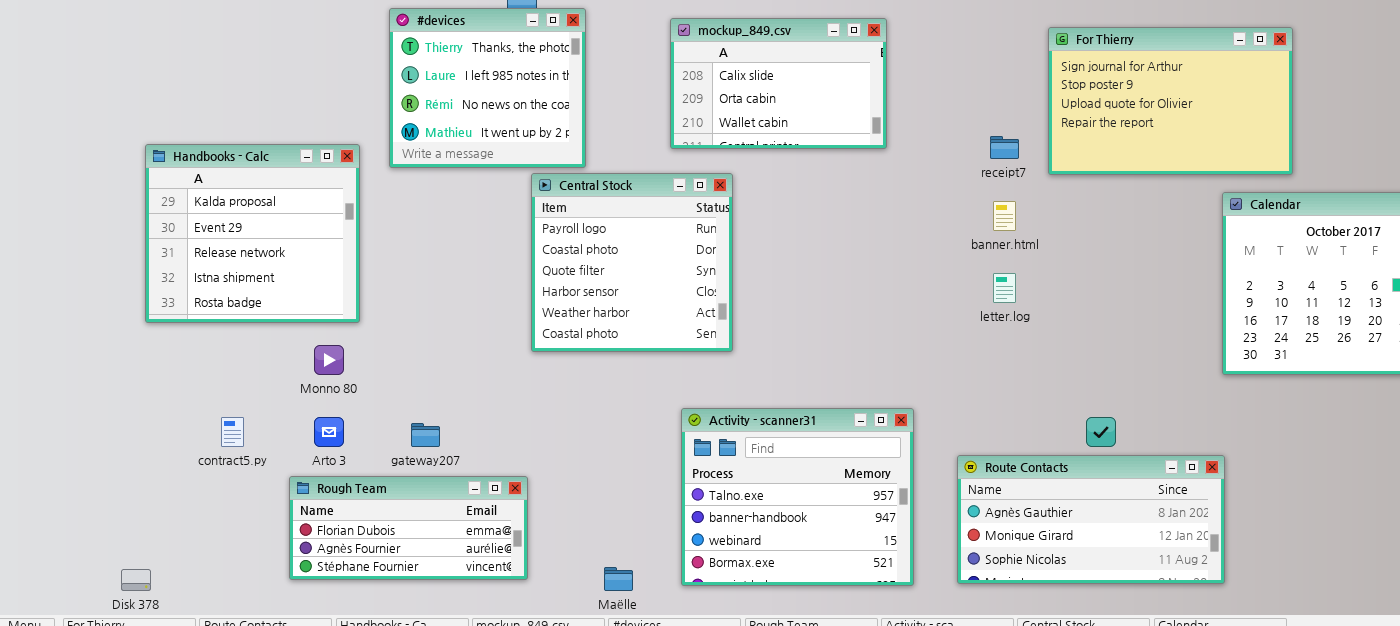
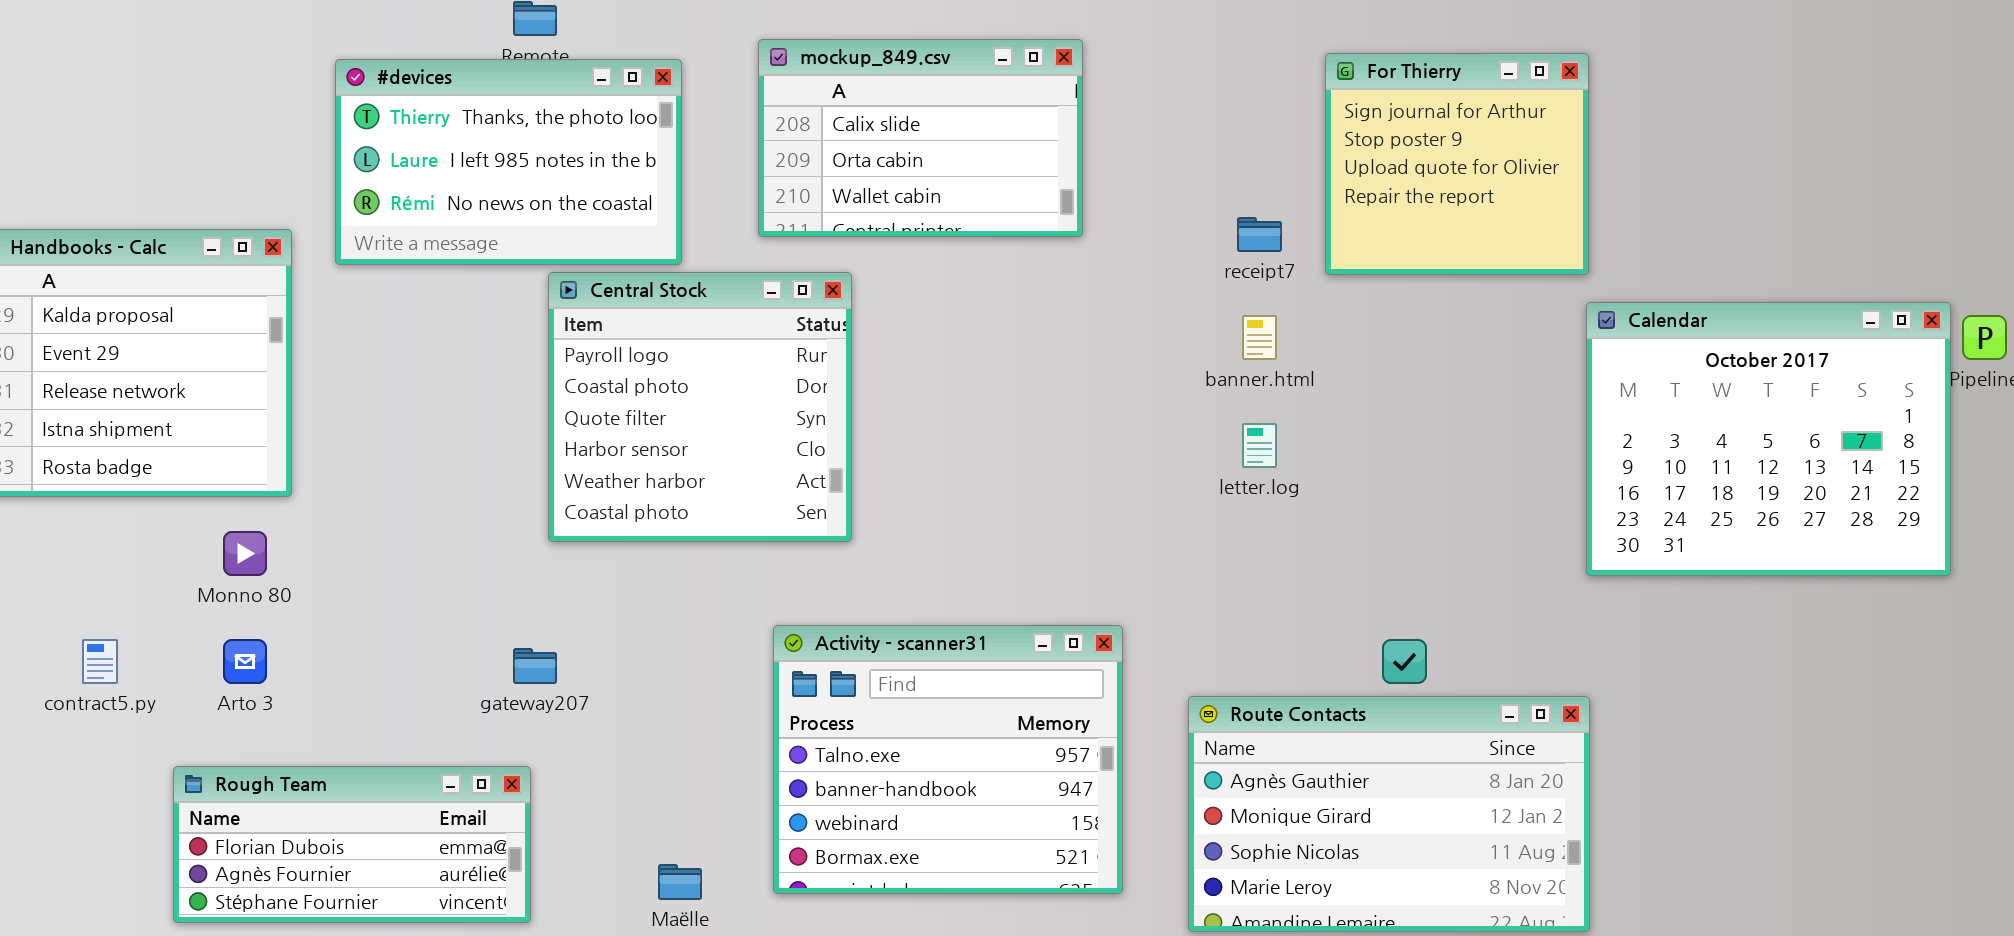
#devices: [389,8,586,168] -> [335,59,682,265], resized
For Thierry: [1048,27,1293,175] -> [1325,53,1589,275], resized
gateway207: [411,423,440,447] -> [513,648,557,684], moved
Route Contacts: [957,455,1225,584] -> [1188,696,1590,932], resized
Rough Team: [289,476,528,580] -> [173,766,531,923], moved

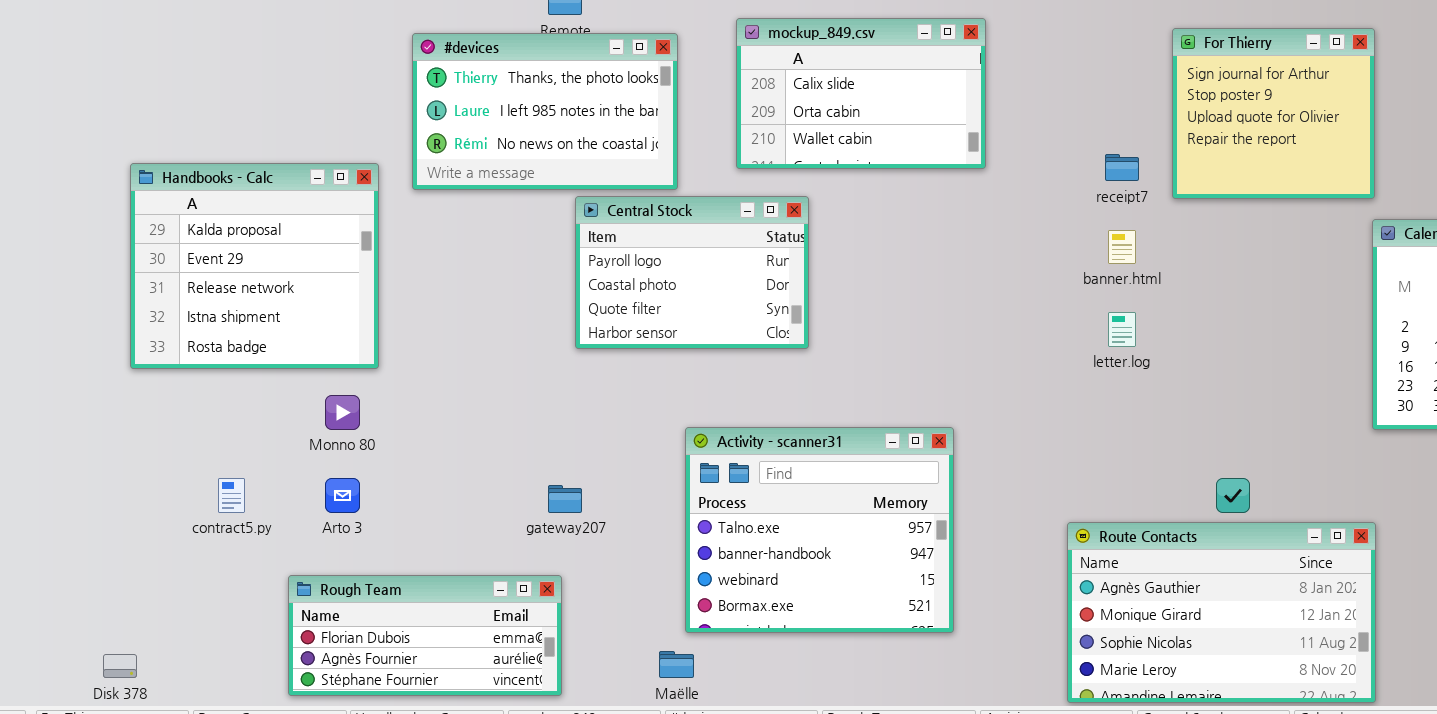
Central Stock: [548,272,852,542] -> [575,196,809,349], resized
Activity - scanner31: [773,625,1123,894] -> [685,427,954,633], moved

